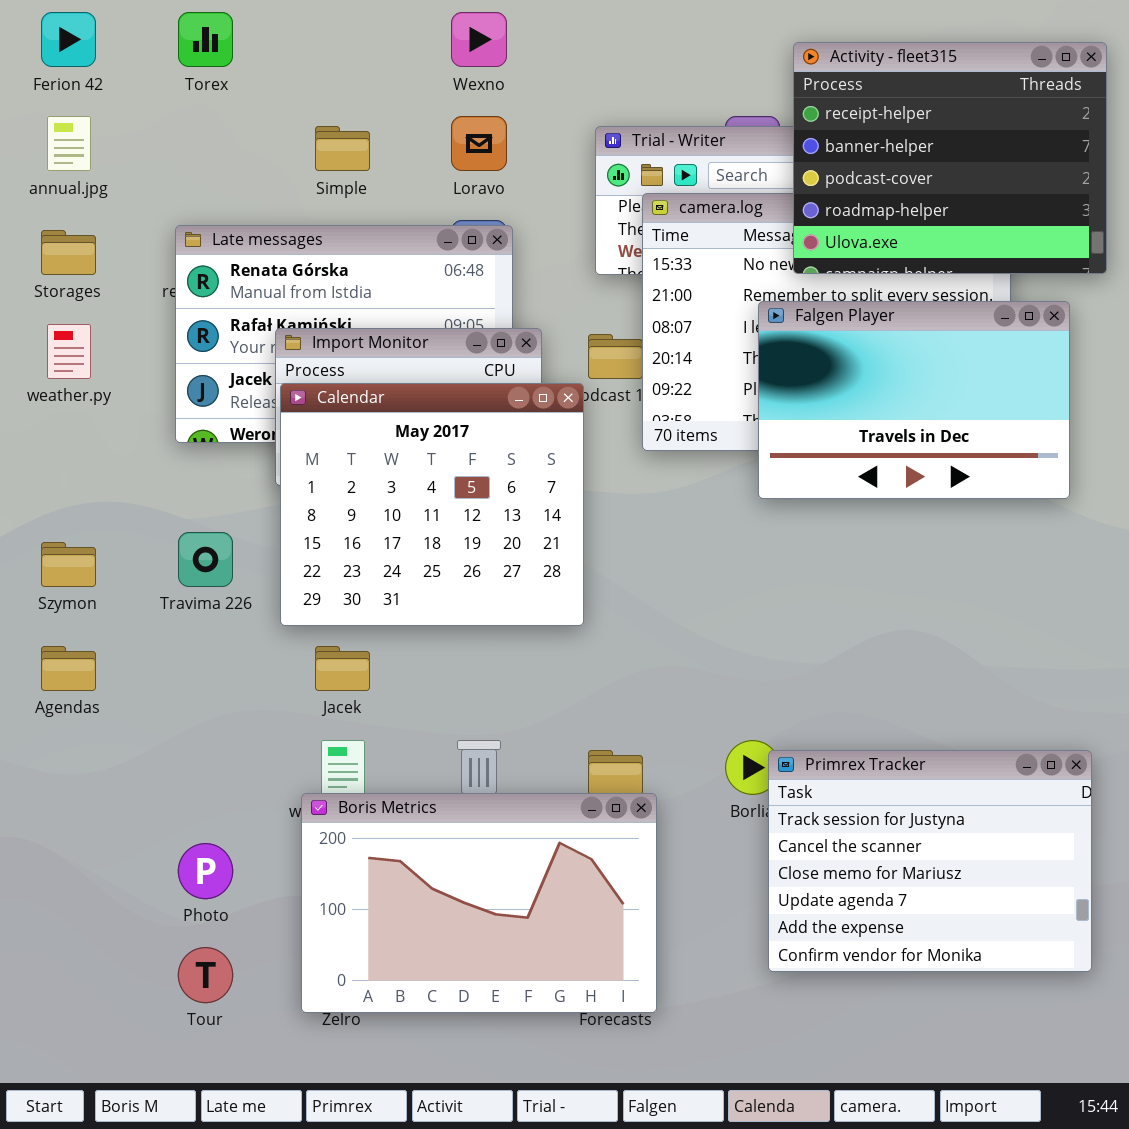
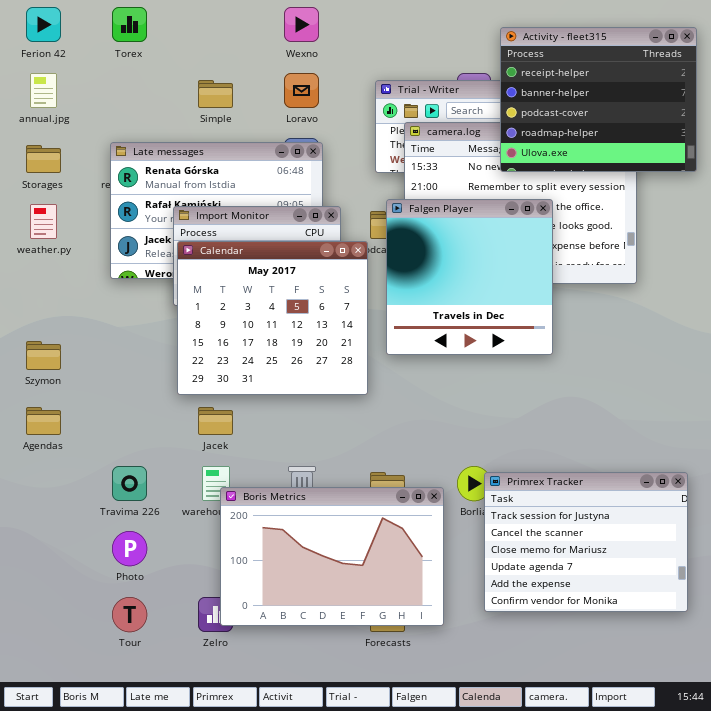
Falgen Player: [758,301,1070,499] -> [386,199,553,355], moved, resized
Travima 226: [178,532,233,587] -> [112,466,147,501], moved
Boris Metrics: [301,793,657,1013] -> [220,487,444,626], moved

